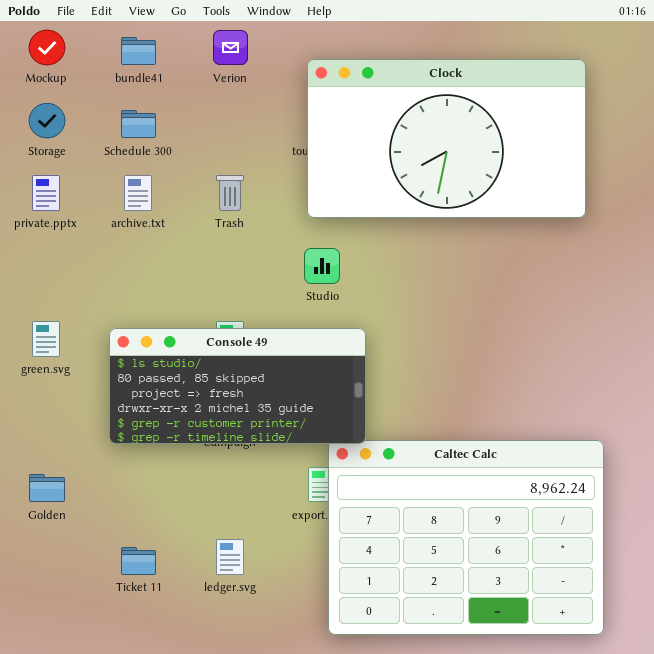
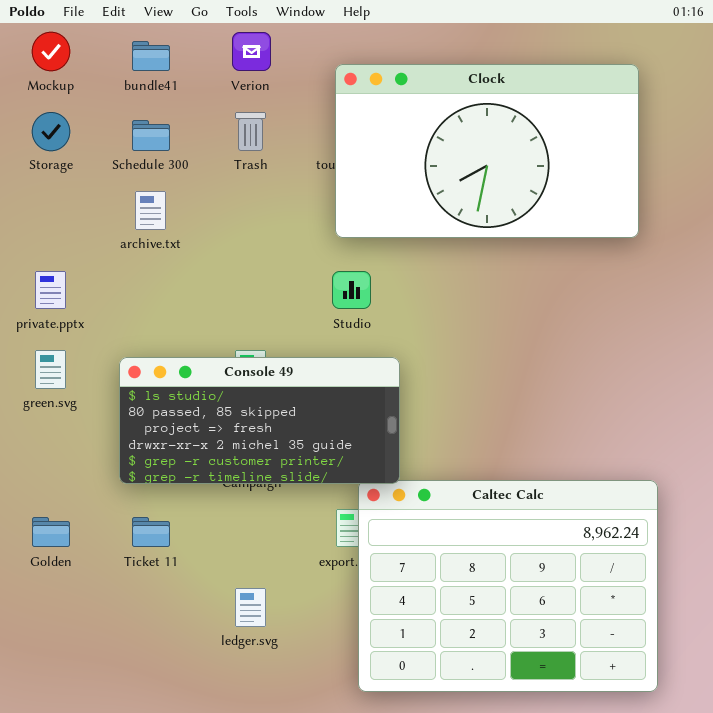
private.pptx: [32,175,60,211] -> [35,271,66,309], moved
Trash: [216,175,244,211] -> [235,112,266,151], moved
Ticket 11: [121,547,156,575] -> [132,517,170,547], moved

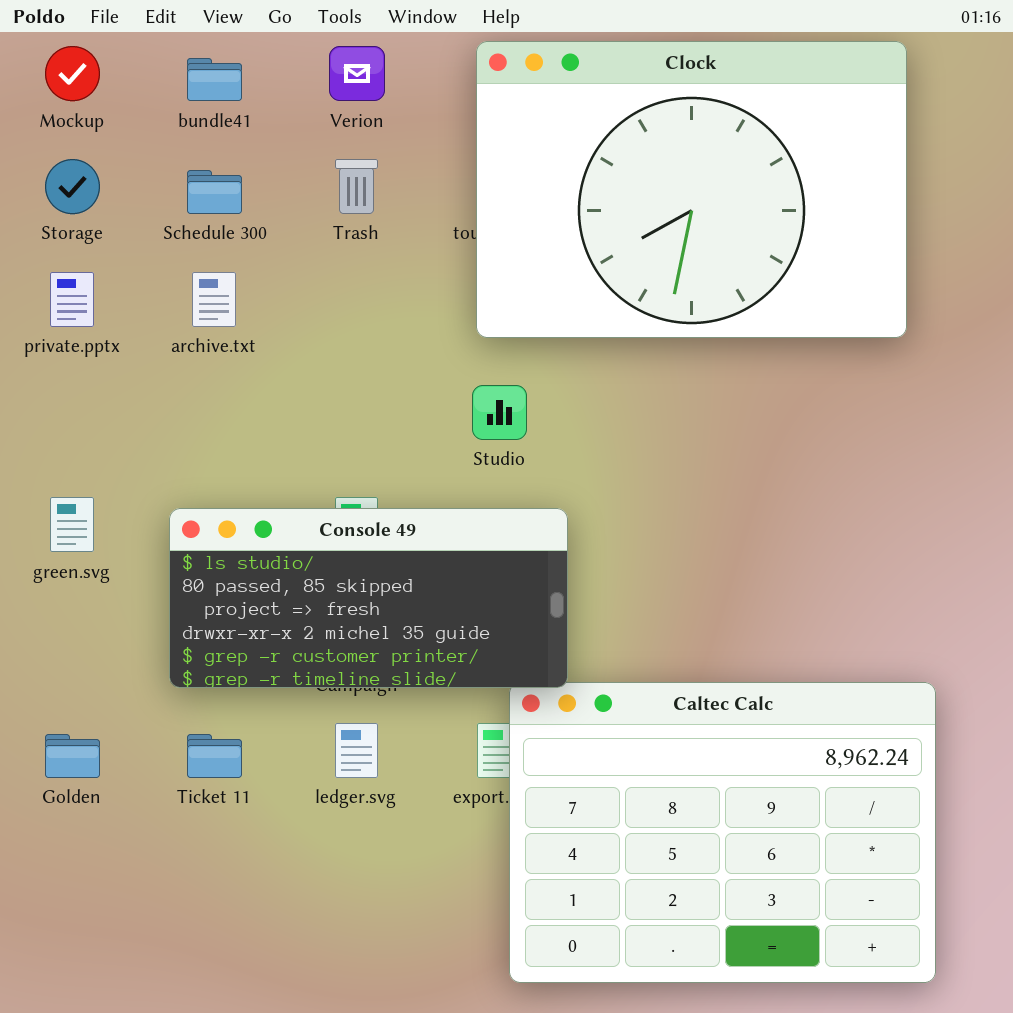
Clock: [335,64,639,238] -> [476,41,907,338], resized
private.pptx: [35,271,66,309] -> [50,272,94,327], moved
ledger.svg: [235,588,266,627] -> [335,723,378,778], moved

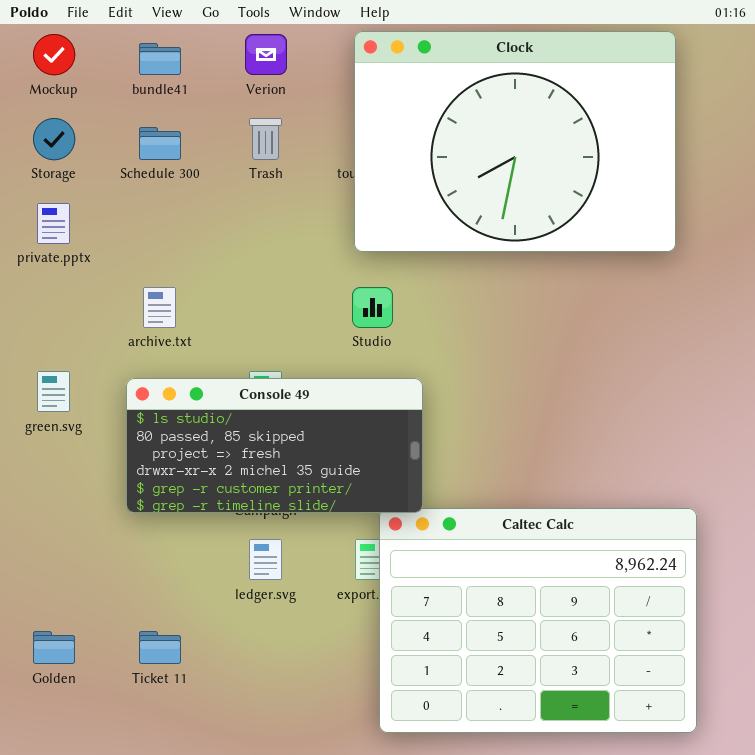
archive.txt: [192,272,236,327] -> [143,287,176,328], moved
Golden: [45,734,100,778] -> [33,631,75,664], moved
Ticket 11: [187,734,242,778] -> [139,631,181,664], moved

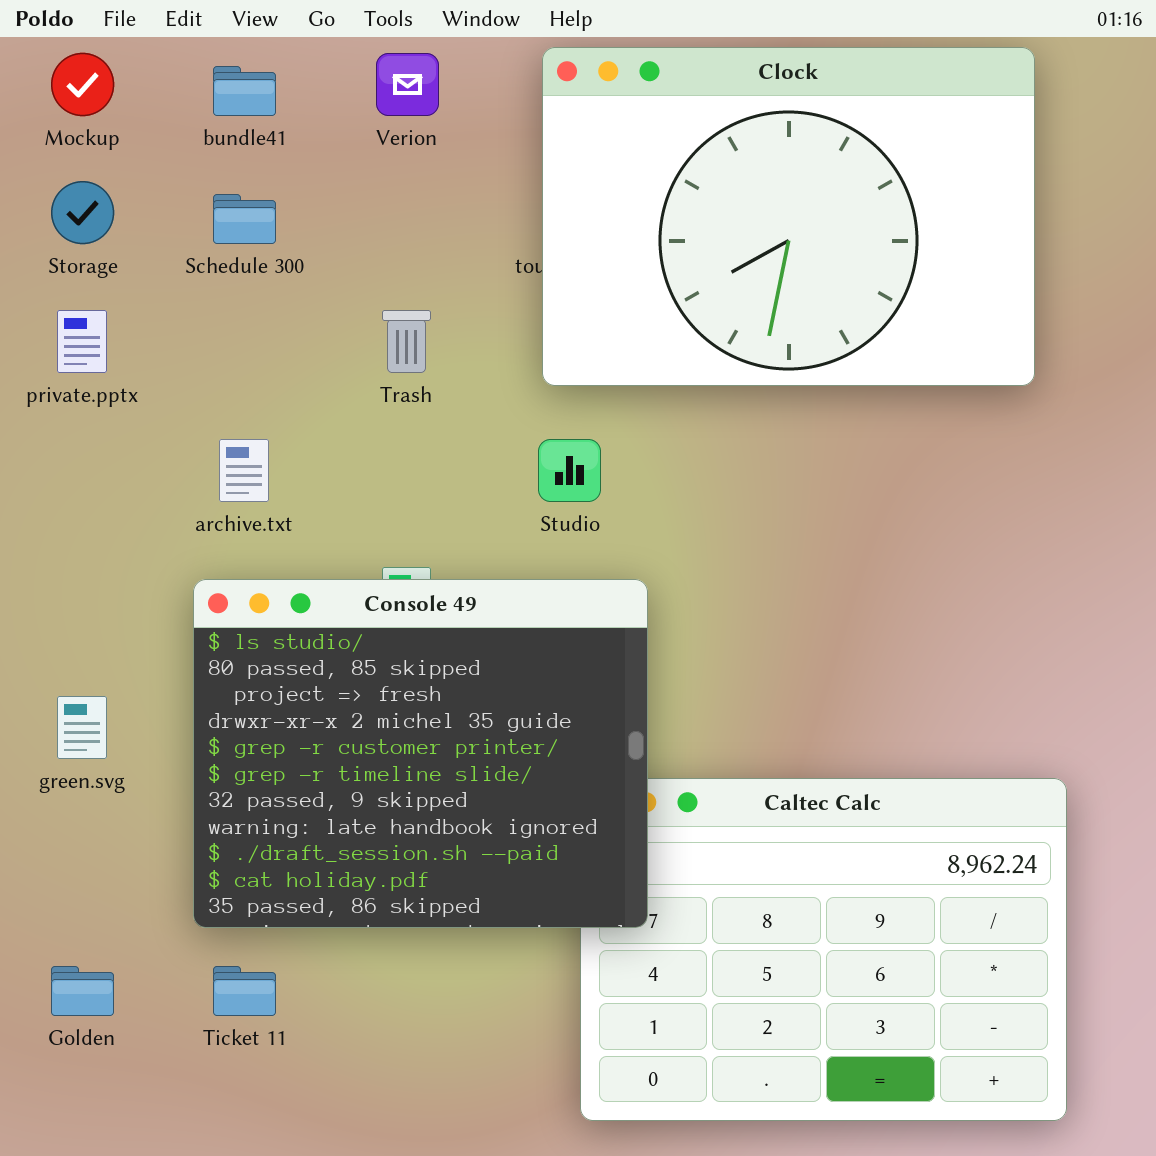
Trash: [249,118,282,160] -> [382,310,431,373], moved
green.svg: [37,371,70,412] -> [57,696,107,759], moved
Console 49: [126,378,423,513] -> [193,579,648,928], resized

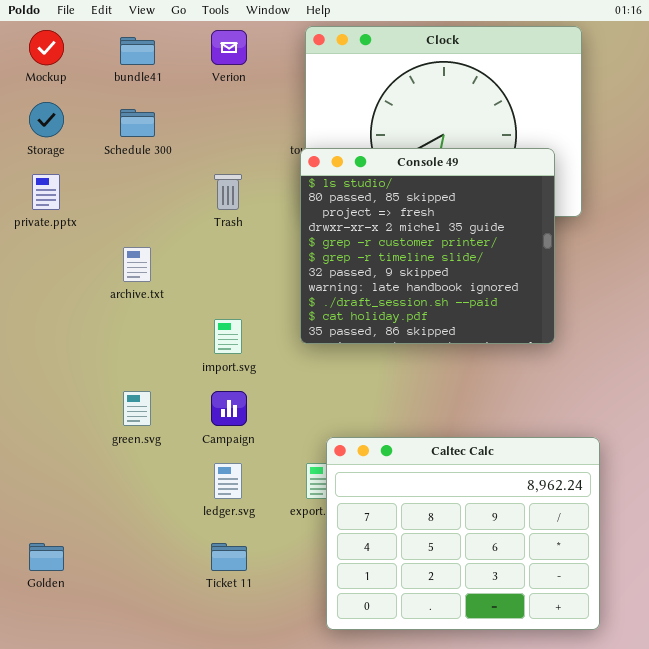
Console 49: [193,579,648,928] -> [300,148,555,344], moved
green.svg: [57,696,107,759] -> [123,391,151,426], moved
Ticket 11: [213,966,276,1016] -> [211,543,247,571], moved

